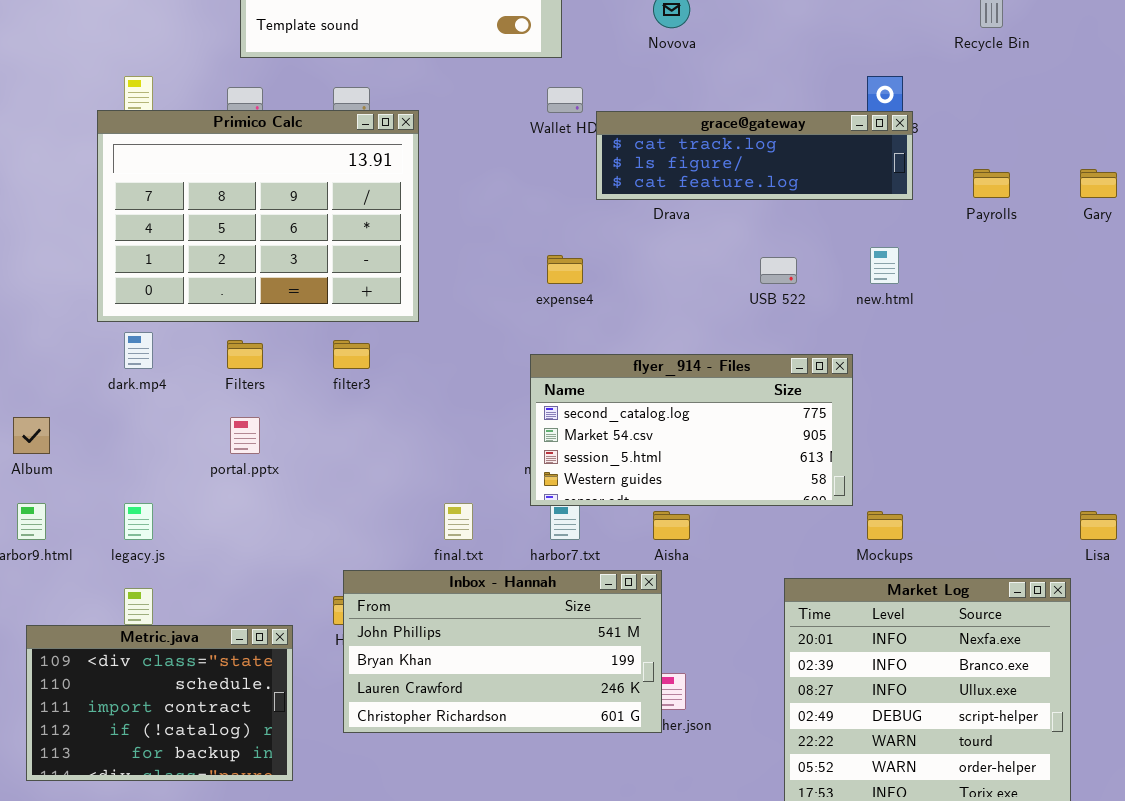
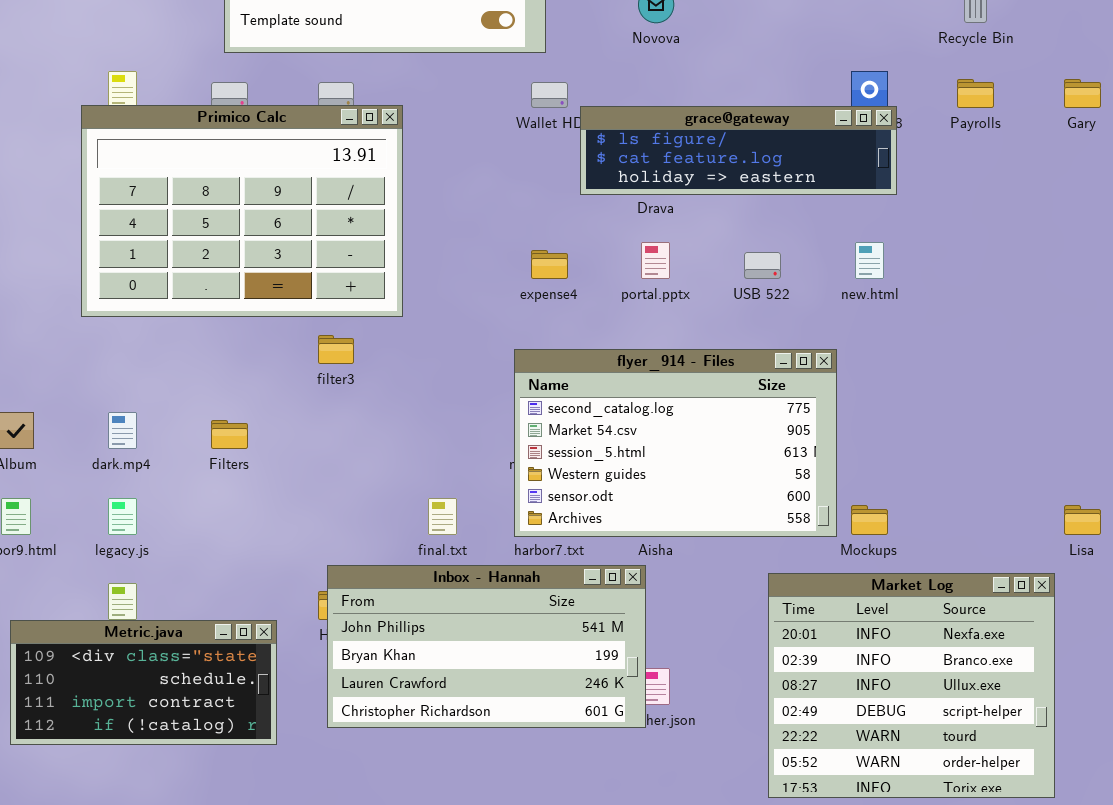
grace@gateway: [596,111,913,200] -> [580,106,897,195], scrolled down 1 row
Payrolls: [973,169,1010,198] -> [957,79,994,108], moved
Gary: [1080,169,1117,198] -> [1064,79,1101,108], moved
dark.mp4: [124,332,153,369] -> [108,412,137,449], moved
Filters: [227,340,263,369] -> [211,420,248,449], moved
flyer_914 - Files: [530,354,853,506] -> [514,349,837,537], resized
portal.pptx: [230,417,260,454] -> [641,242,670,279], moved
Metric.java: [26,625,293,781] -> [10,620,277,745], resized

